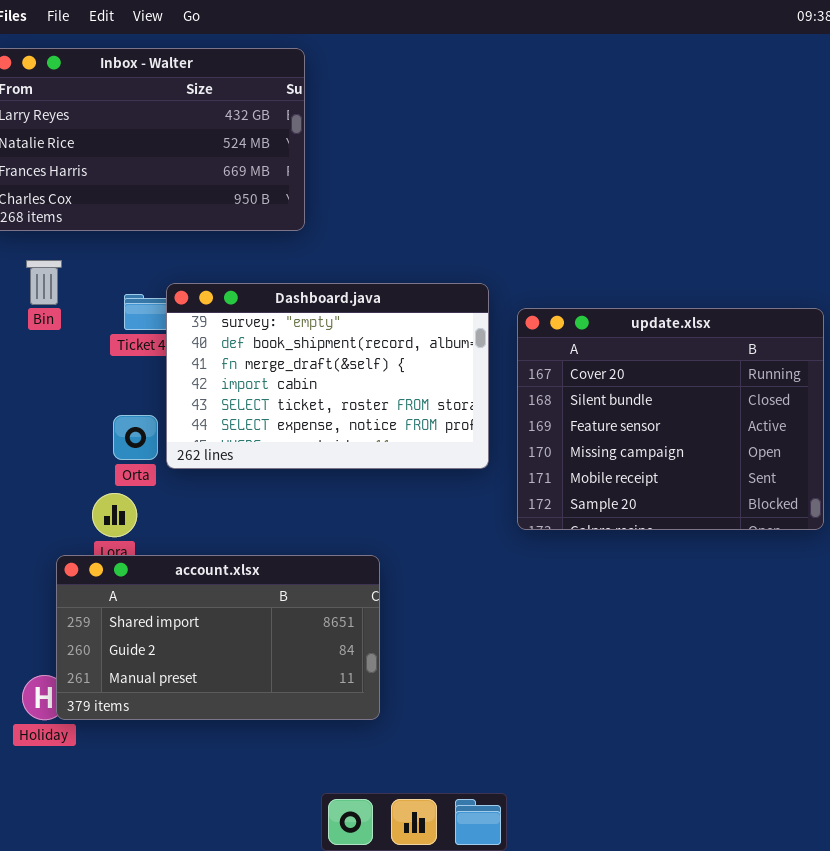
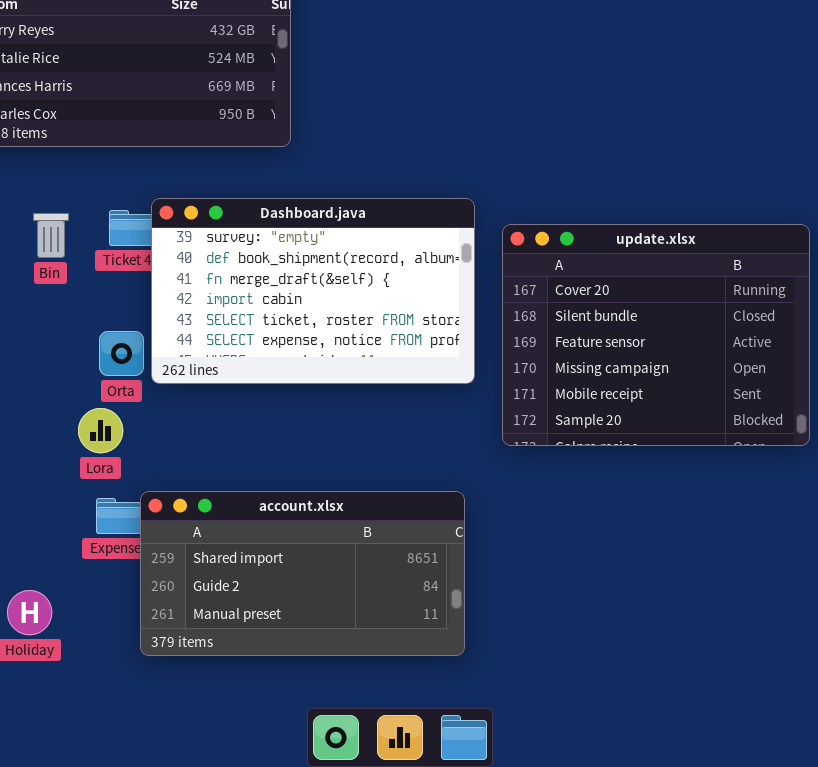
Bin: [26,260,62,305] -> [33,213,69,258], moved
account.xlsx: [56,555,380,720] -> [140,491,465,656], moved

